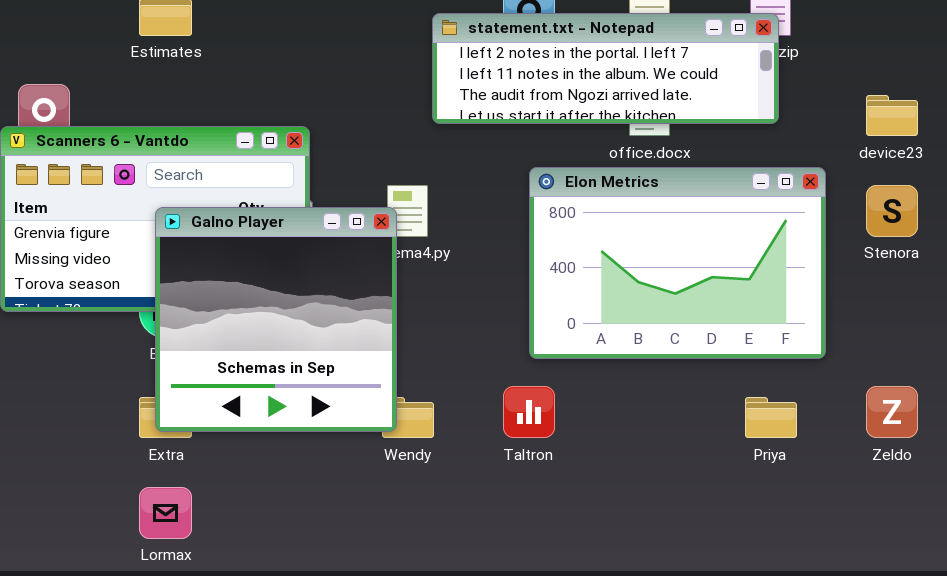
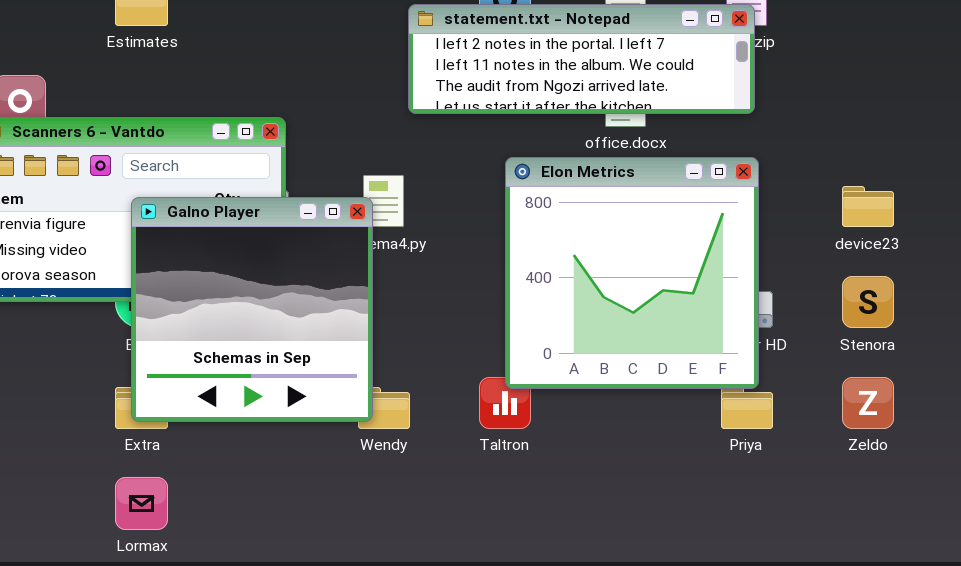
device23: [866,95,918,136] -> [842,186,894,227], moved
Elon Metrics: [529,167,826,359] -> [505,157,759,389], resized
Stenora: [866,185,918,237] -> [842,276,894,328], moved

